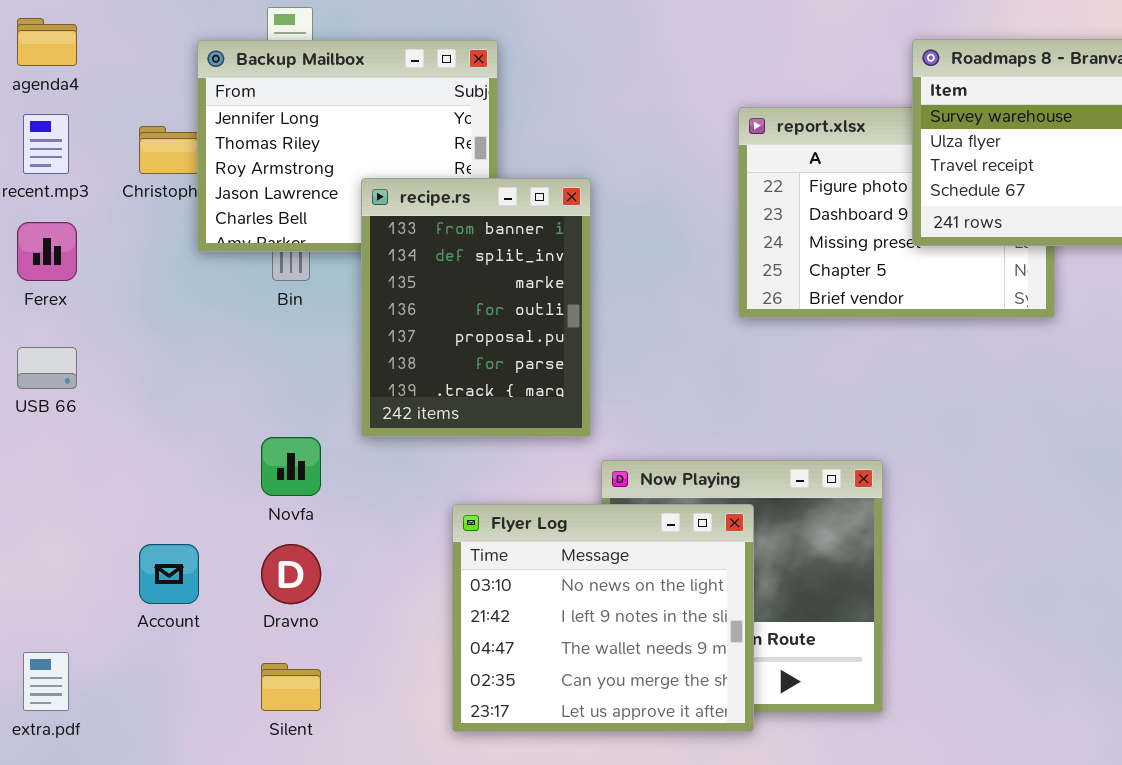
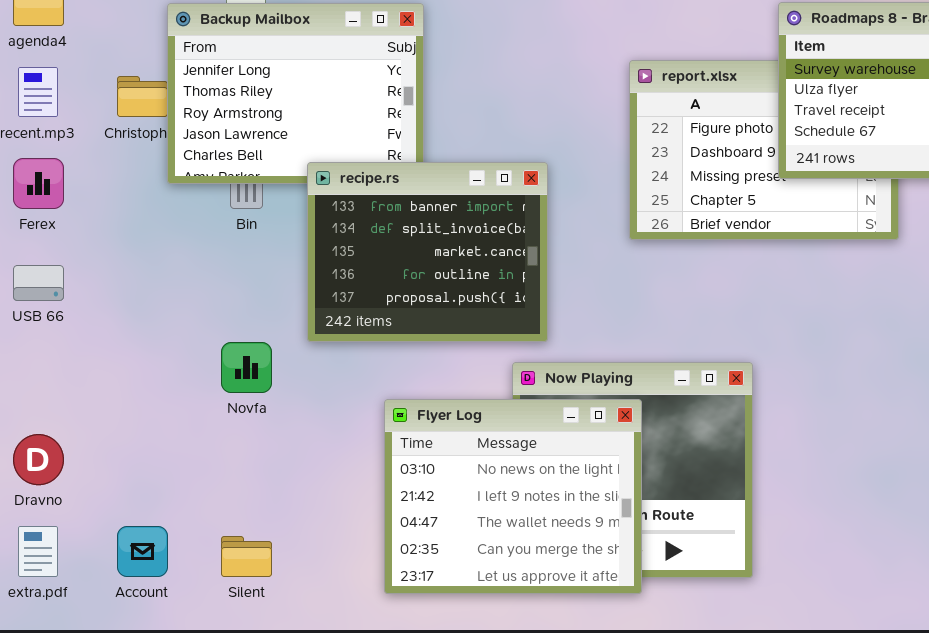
recipe.rs: [361,178,591,437] -> [307,162,548,342], resized
Account: [139,544,199,604] -> [117,526,168,577], moved
Dravno: [261,544,321,604] -> [13,434,64,485], moved

